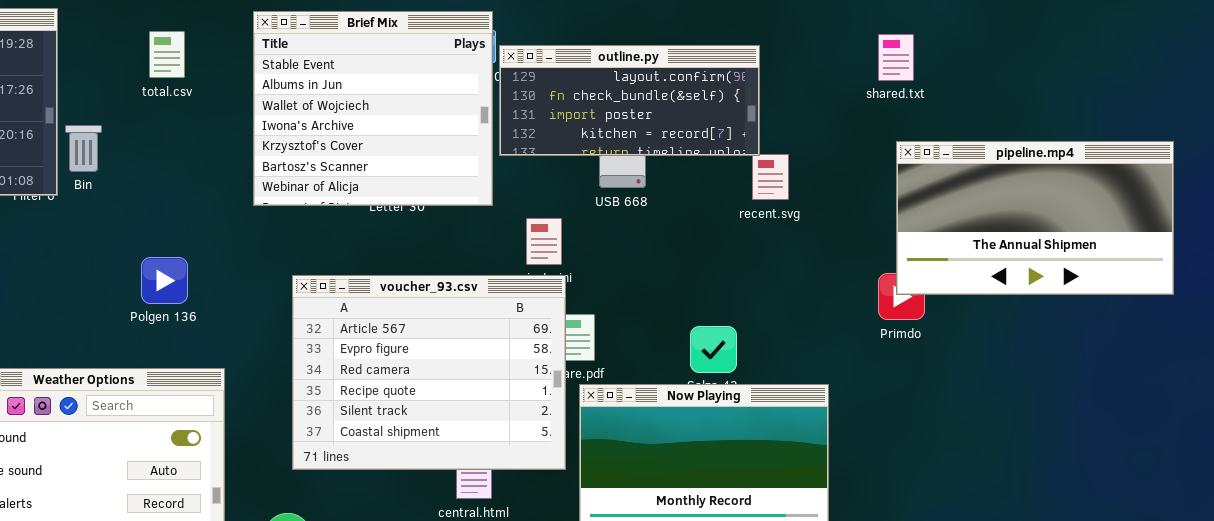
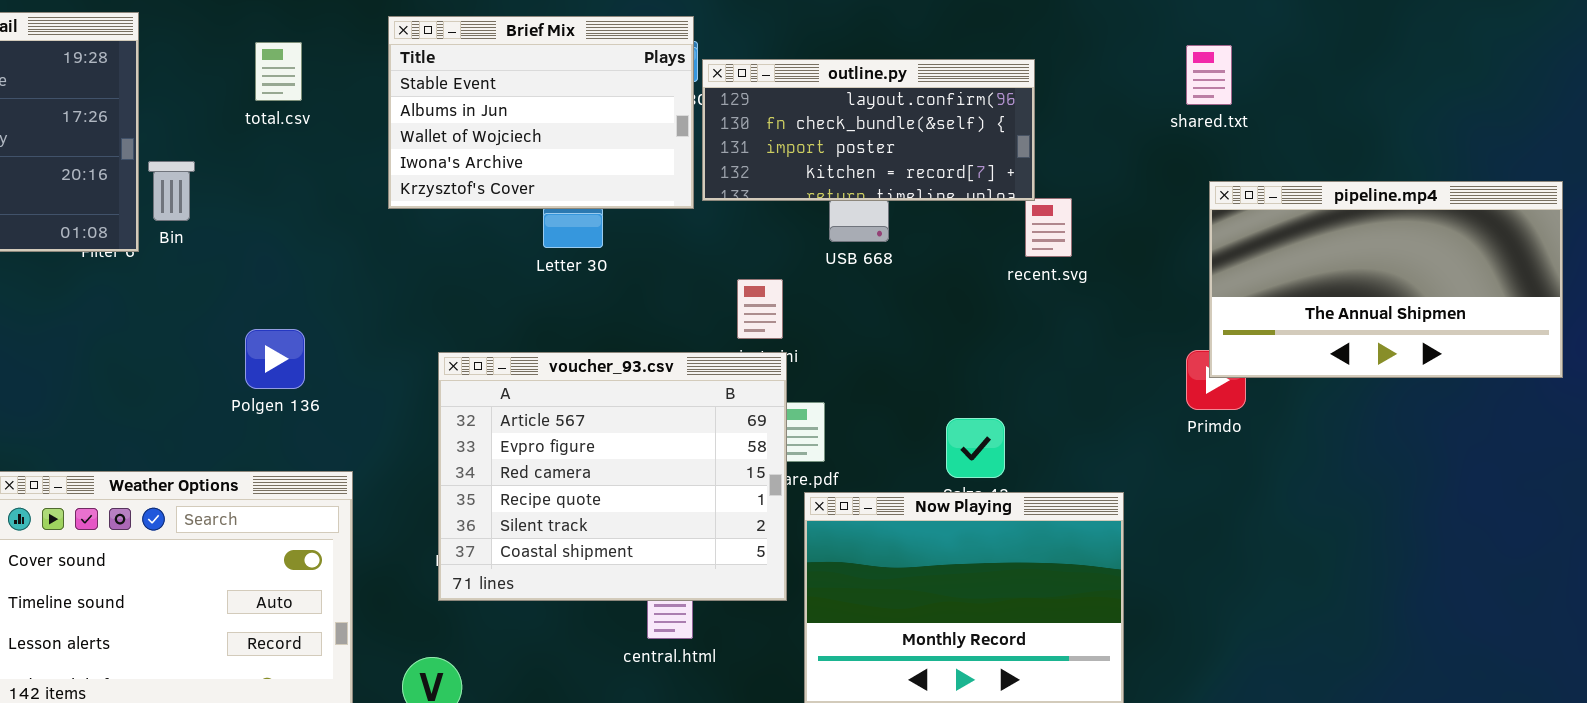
Brief Mix: [253,11,493,206] -> [388,16,694,209], resized

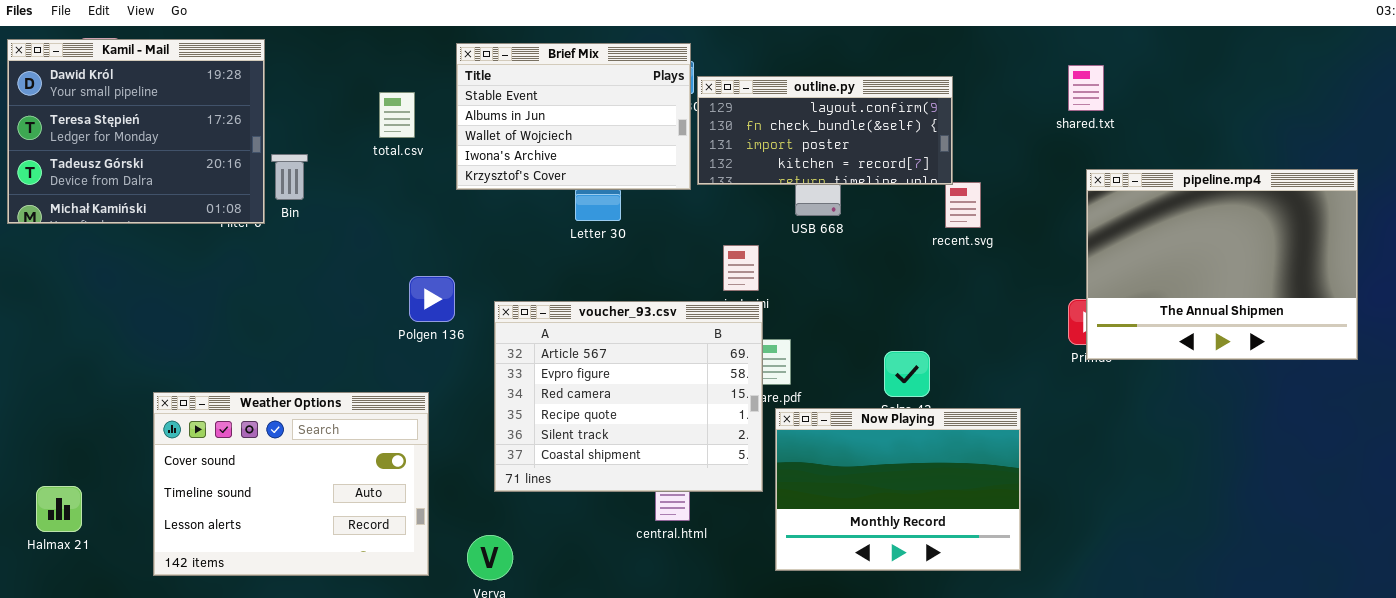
total.csv: [255,42,302,101] -> [379,92,415,138], moved
pipeline.mp4: [1209,181,1563,378] -> [1086,169,1358,360], resized
Polgen 136: [245,329,305,389] -> [409,276,455,322], moved

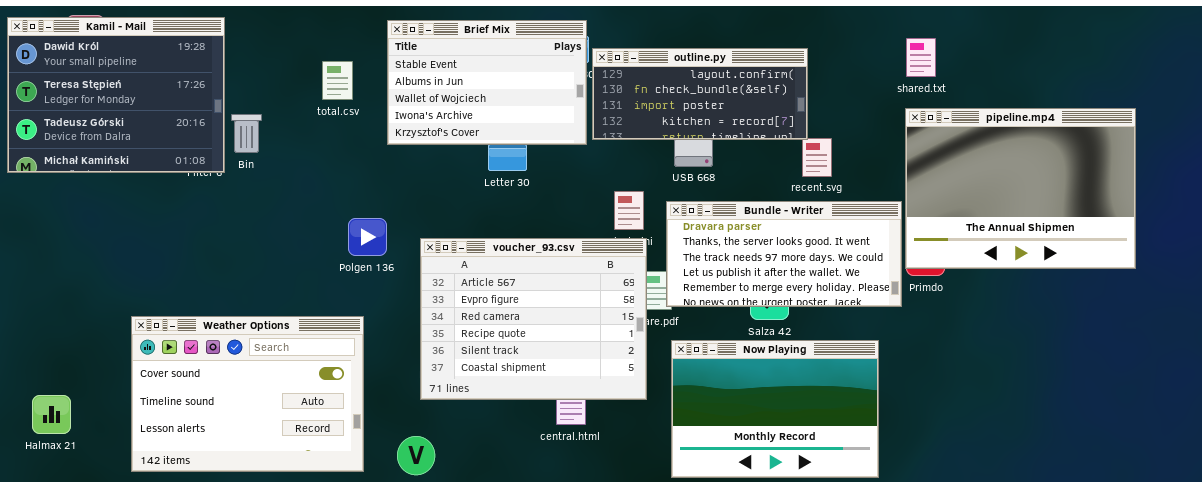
pipeline.mp4: [1086,169,1358,360] -> [905,108,1136,269], moved
Bundle - Writer: none -> [666,201,902,307], opened
Now Playing: [775,408,1021,571] -> [671,340,879,478], moved

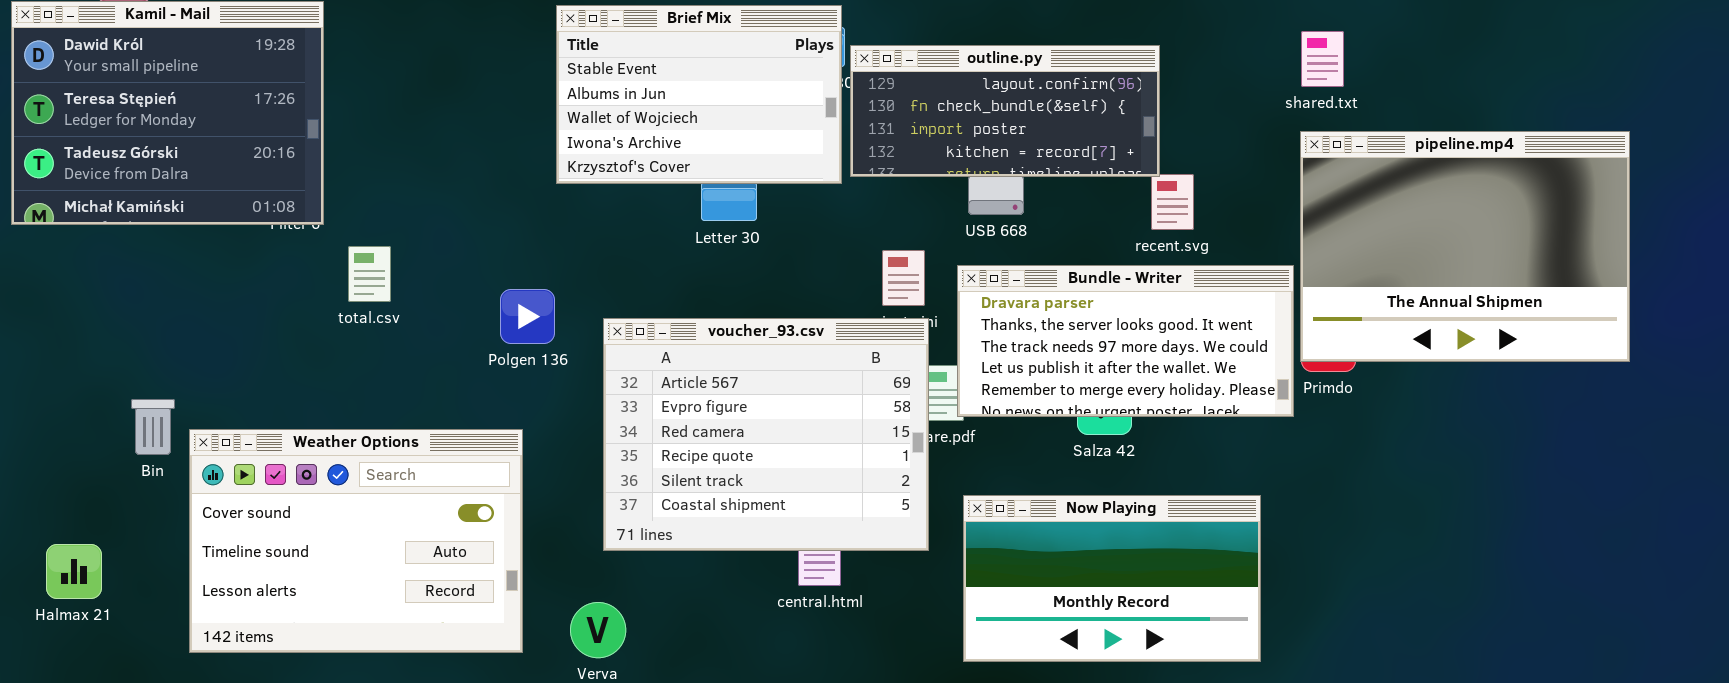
total.csv: [322,61,353,100] -> [348,246,391,302], moved
Bin: [231,114,262,153] -> [131,399,175,455], moved
Now Playing: [671,340,879,478] -> [963,495,1261,662], resized

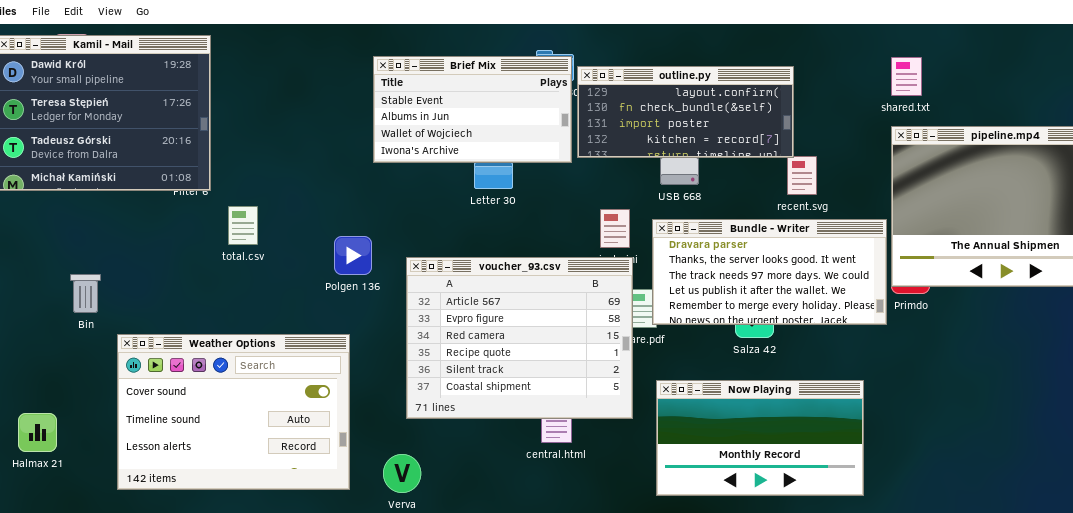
Brief Mix: [556,5,842,184] -> [373,56,572,163], resized
Bin: [131,399,175,455] -> [70,274,101,313], moved

